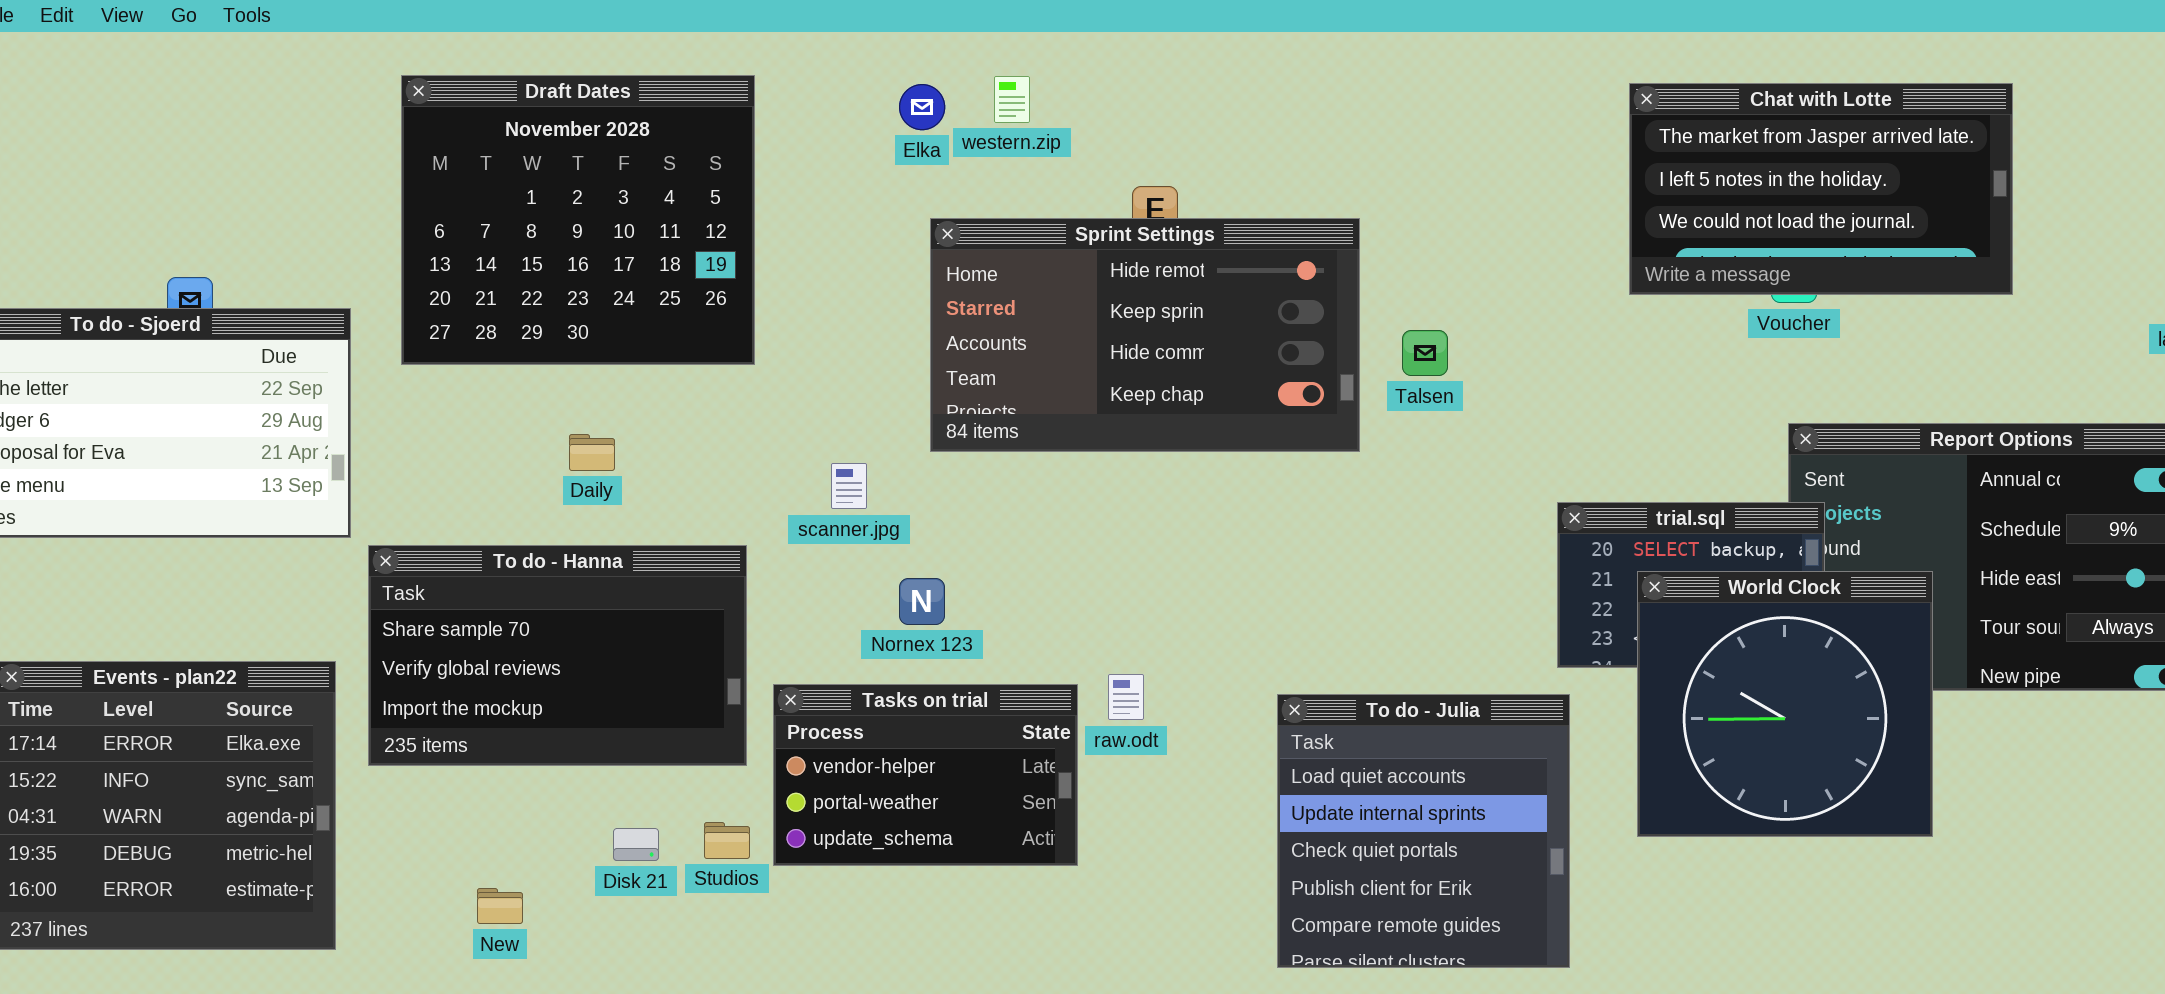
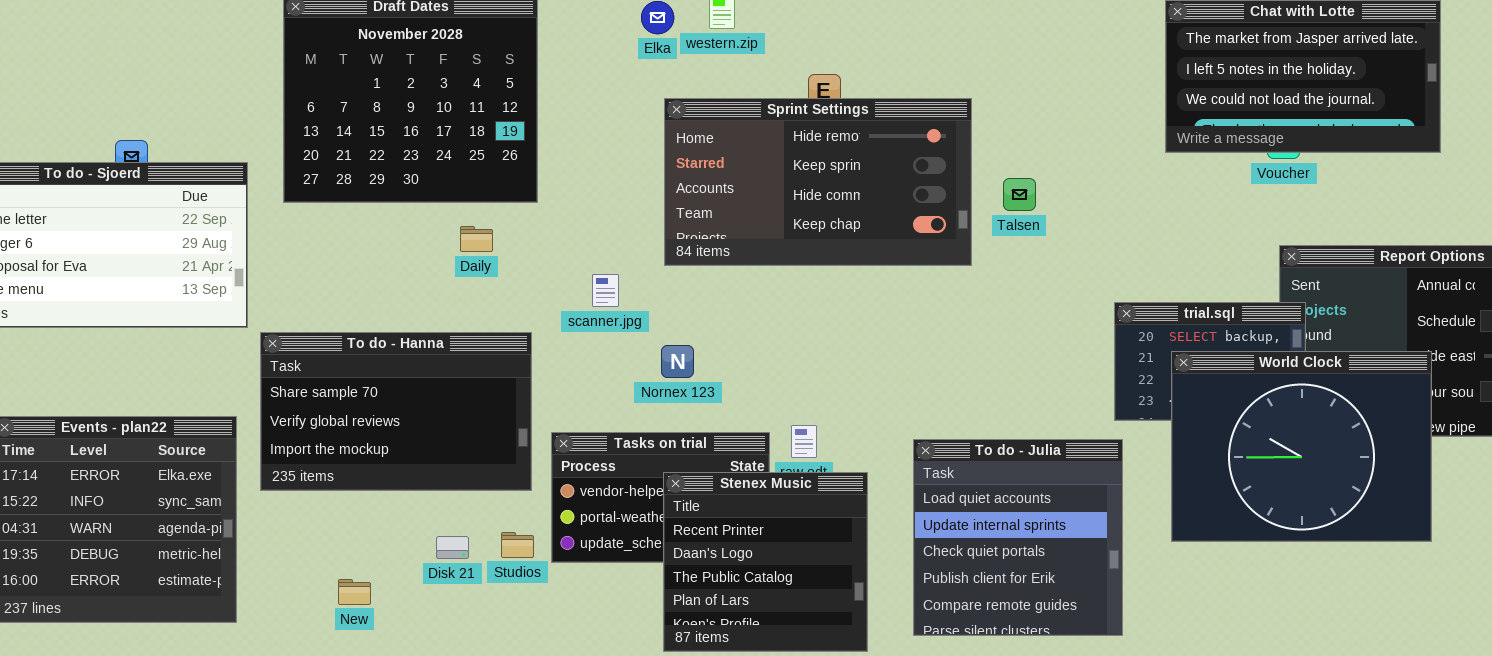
Daily: [569,434,615,471] -> [460,226,493,252], moved
World Clock: [1637,571,1933,837] -> [1171,351,1432,542], resized
Nornex 123: [899,578,945,625] -> [661,345,694,378], moved
Stenex Music: none -> [663,472,868,652], opened

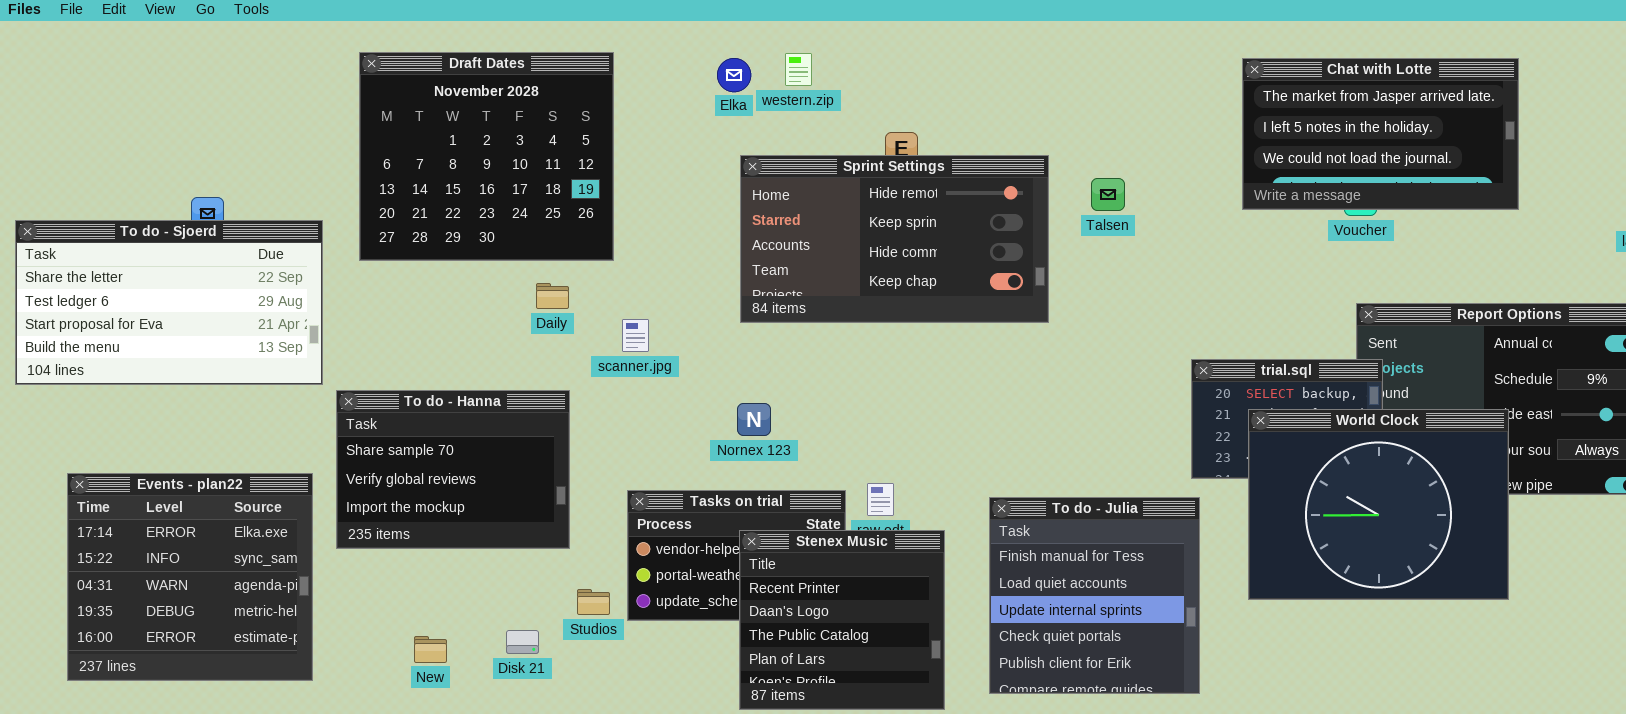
Talsen: [1003,178,1036,211] -> [1091,178,1125,211], moved
scanner.jpg: [592,274,619,307] -> [622,319,649,352], moved
To do - Hanna: [260,332,532,491] -> [336,390,570,549], resized
To do - Julia: [913,439,1123,636] -> [989,497,1200,694], scrolled up 1 row
Disk 21: [436,536,469,559] -> [506,630,539,654], moved

